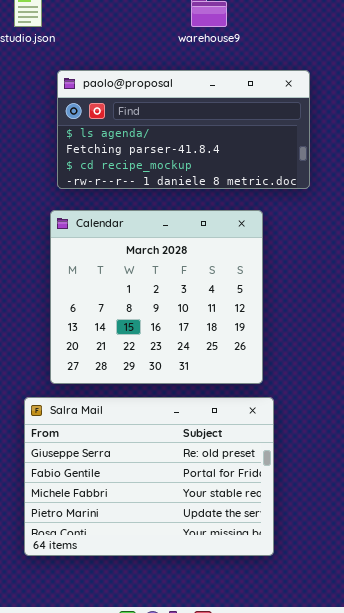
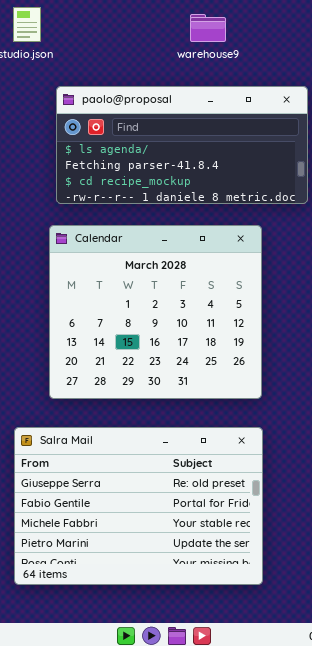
Salra Mail: [24,397,274,556] -> [14,427,263,585], moved

